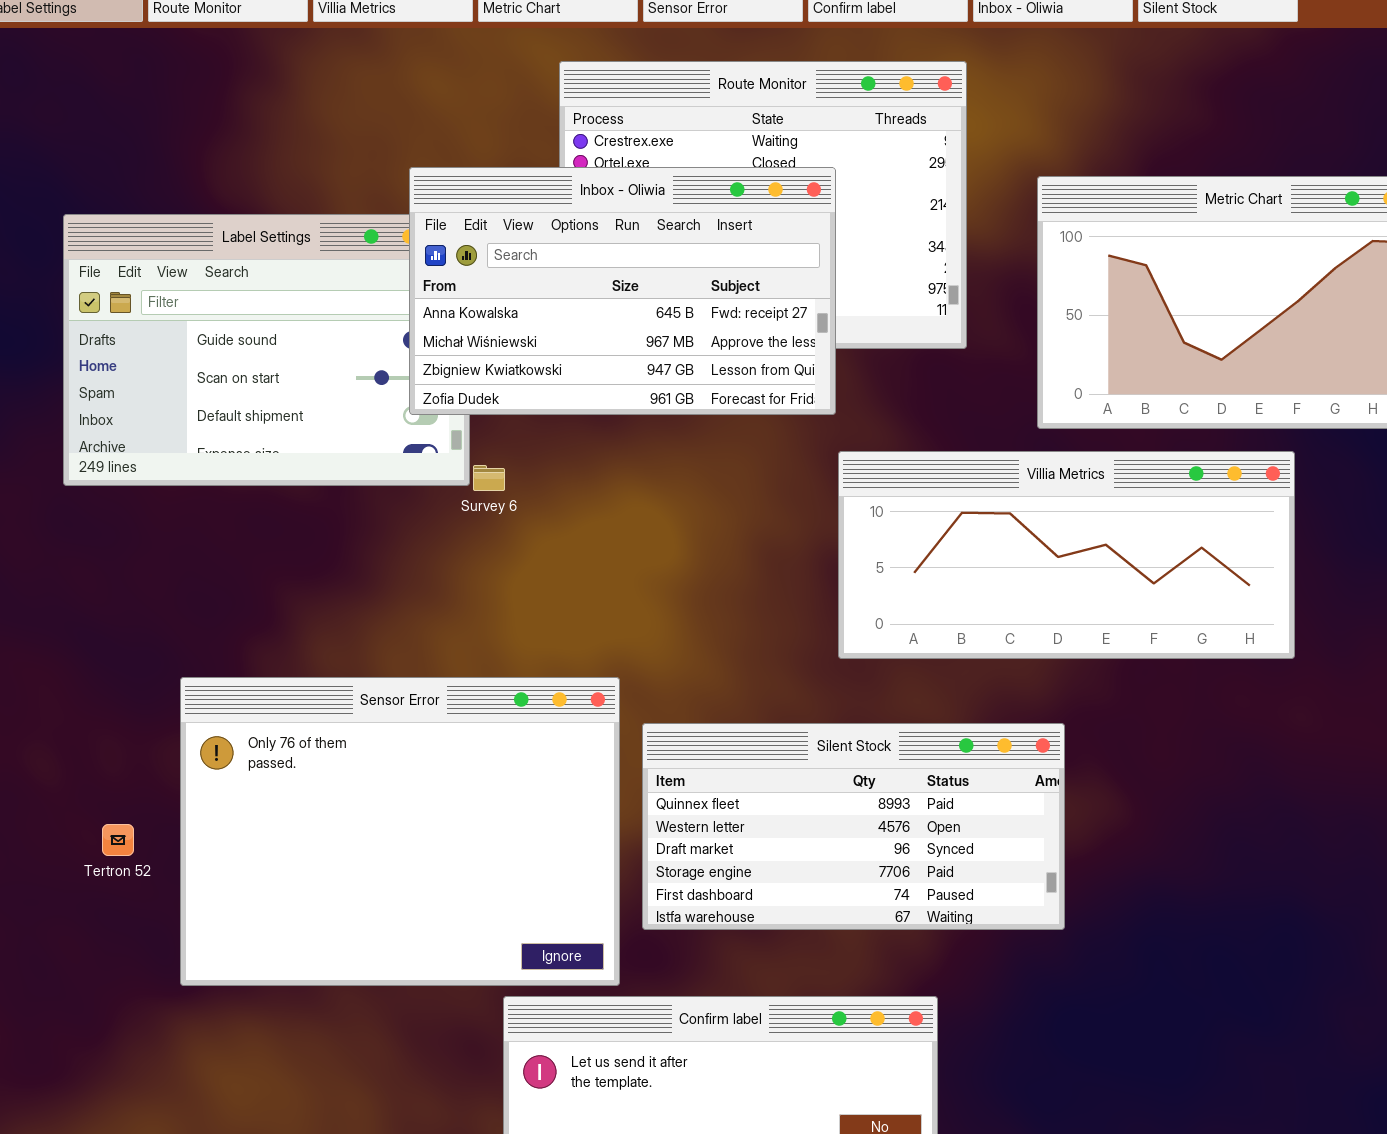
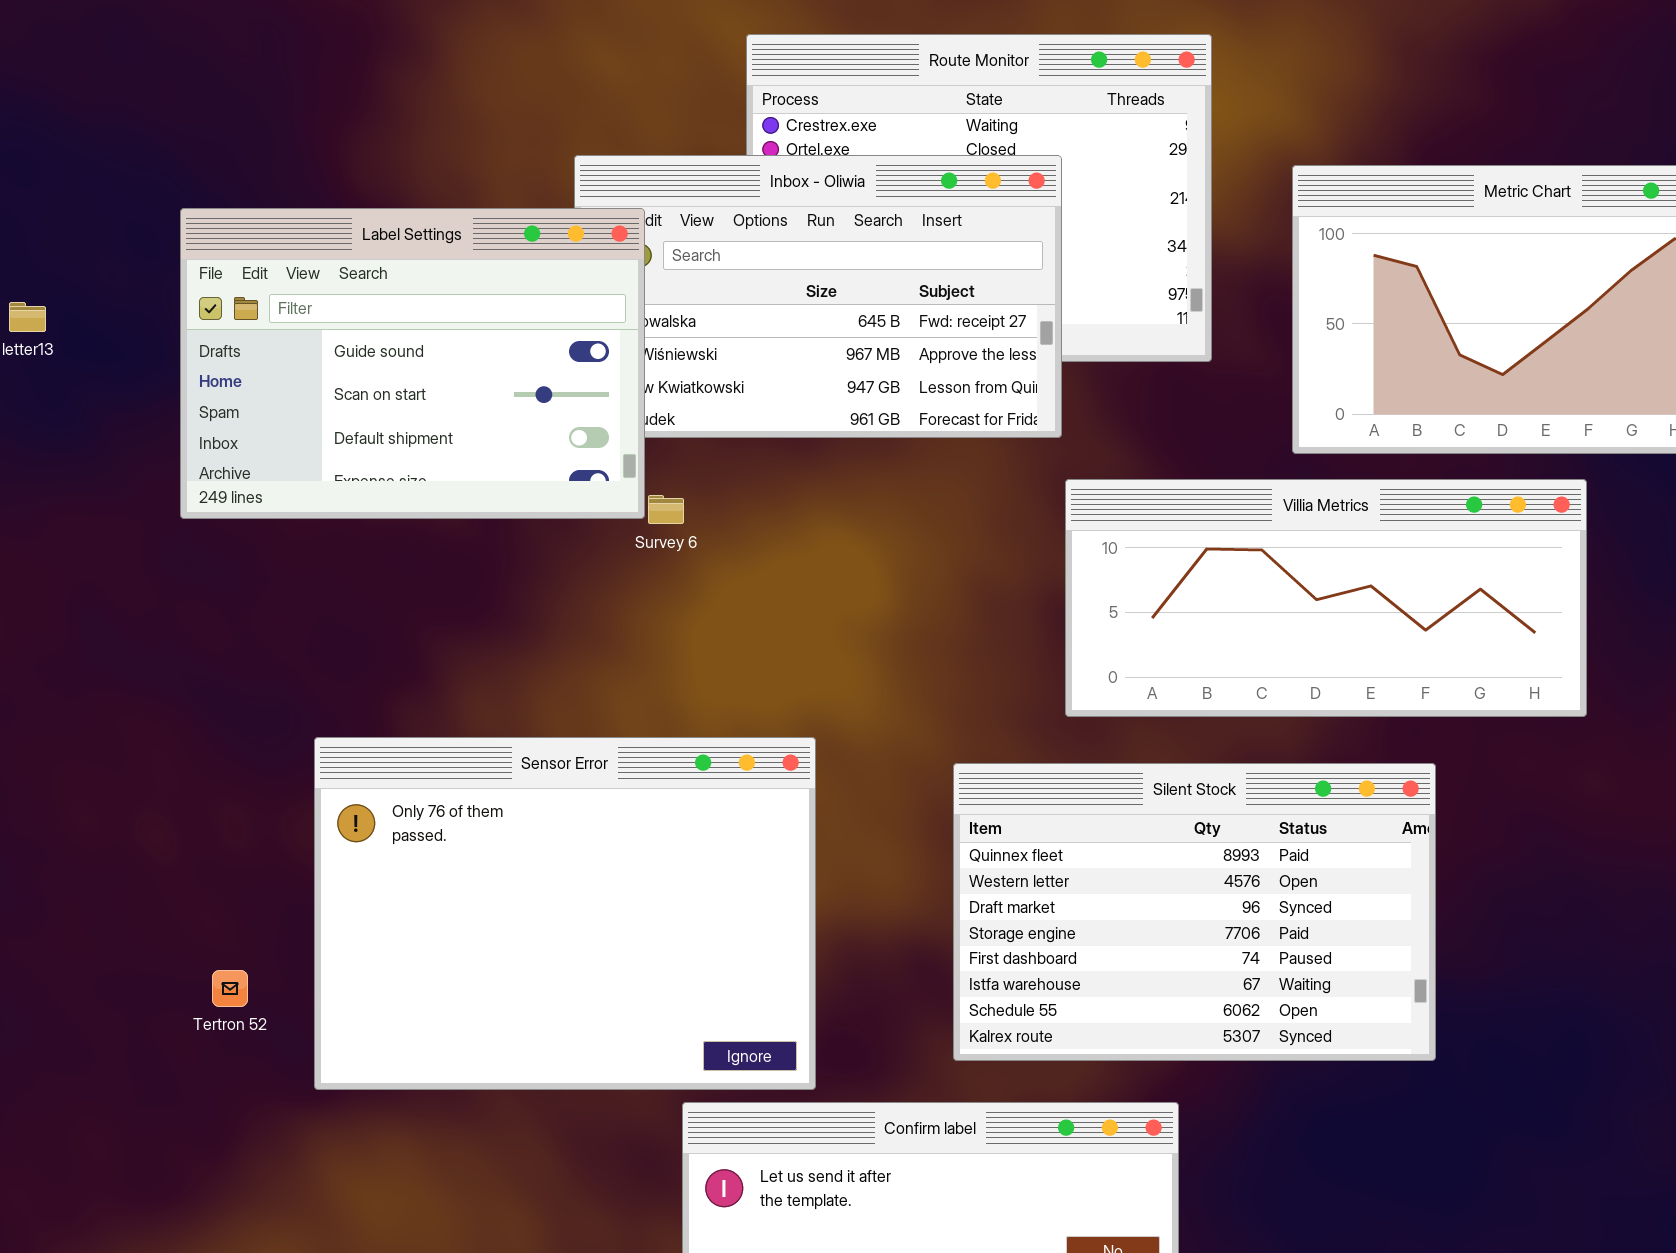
Label Settings: [63,214,470,486] -> [180,208,645,519], raised
Silent Stock: [642,723,1065,930] -> [953,763,1436,1061], moved, resized
Tertron 52: [102,824,134,856] -> [212,970,248,1007], moved

